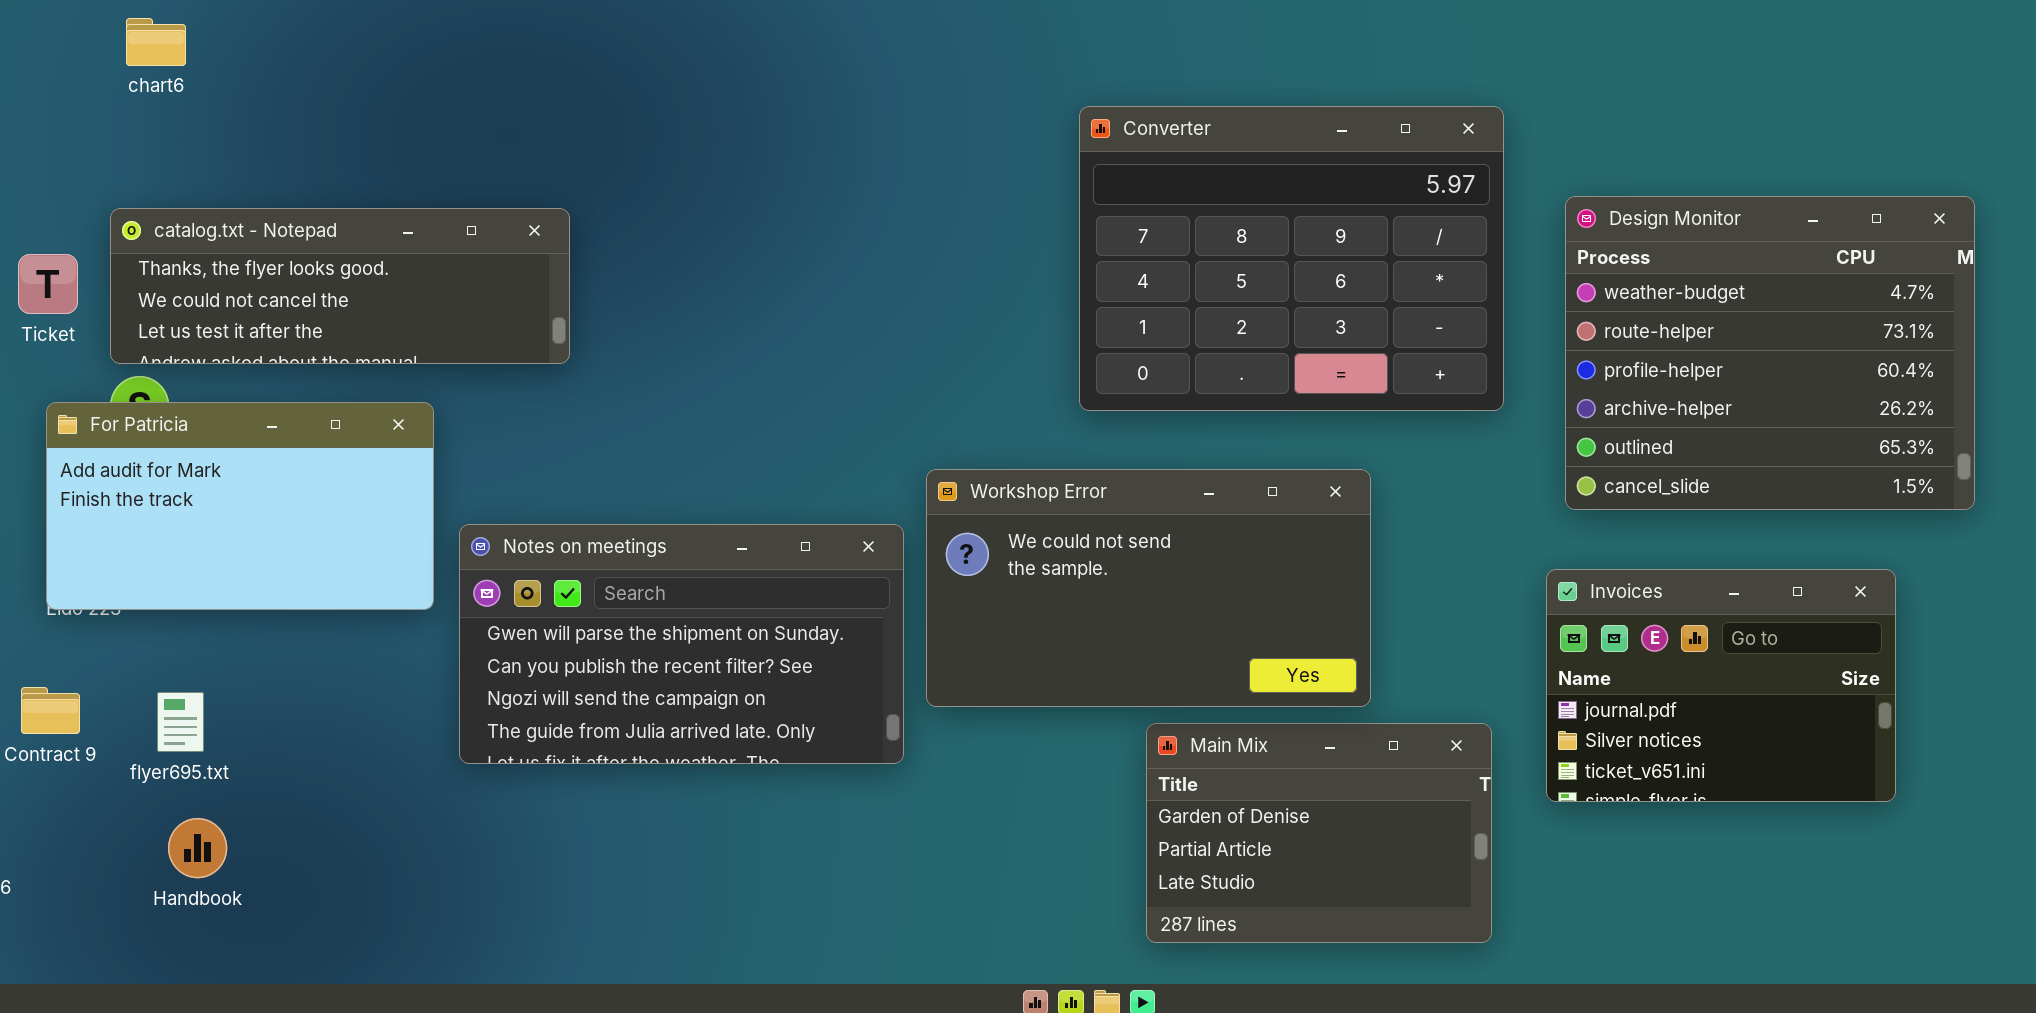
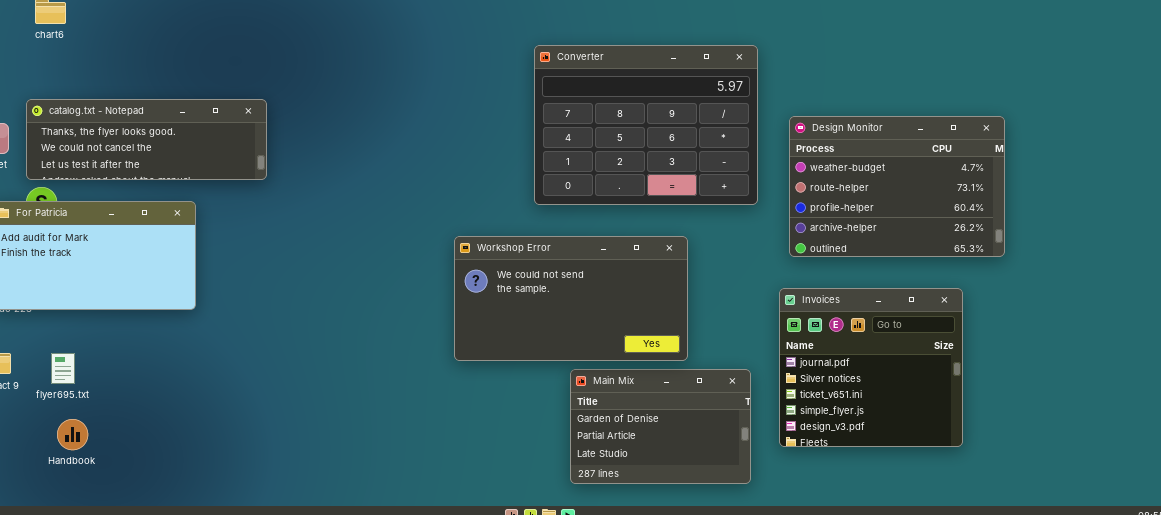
Design Monitor: [1565,196,1975,510] -> [789,116,1005,257], resized
Notes on meetings: [459,524,904,764] -> none, closed
Invoices: [1546,569,1896,802] -> [779,288,963,447], resized

